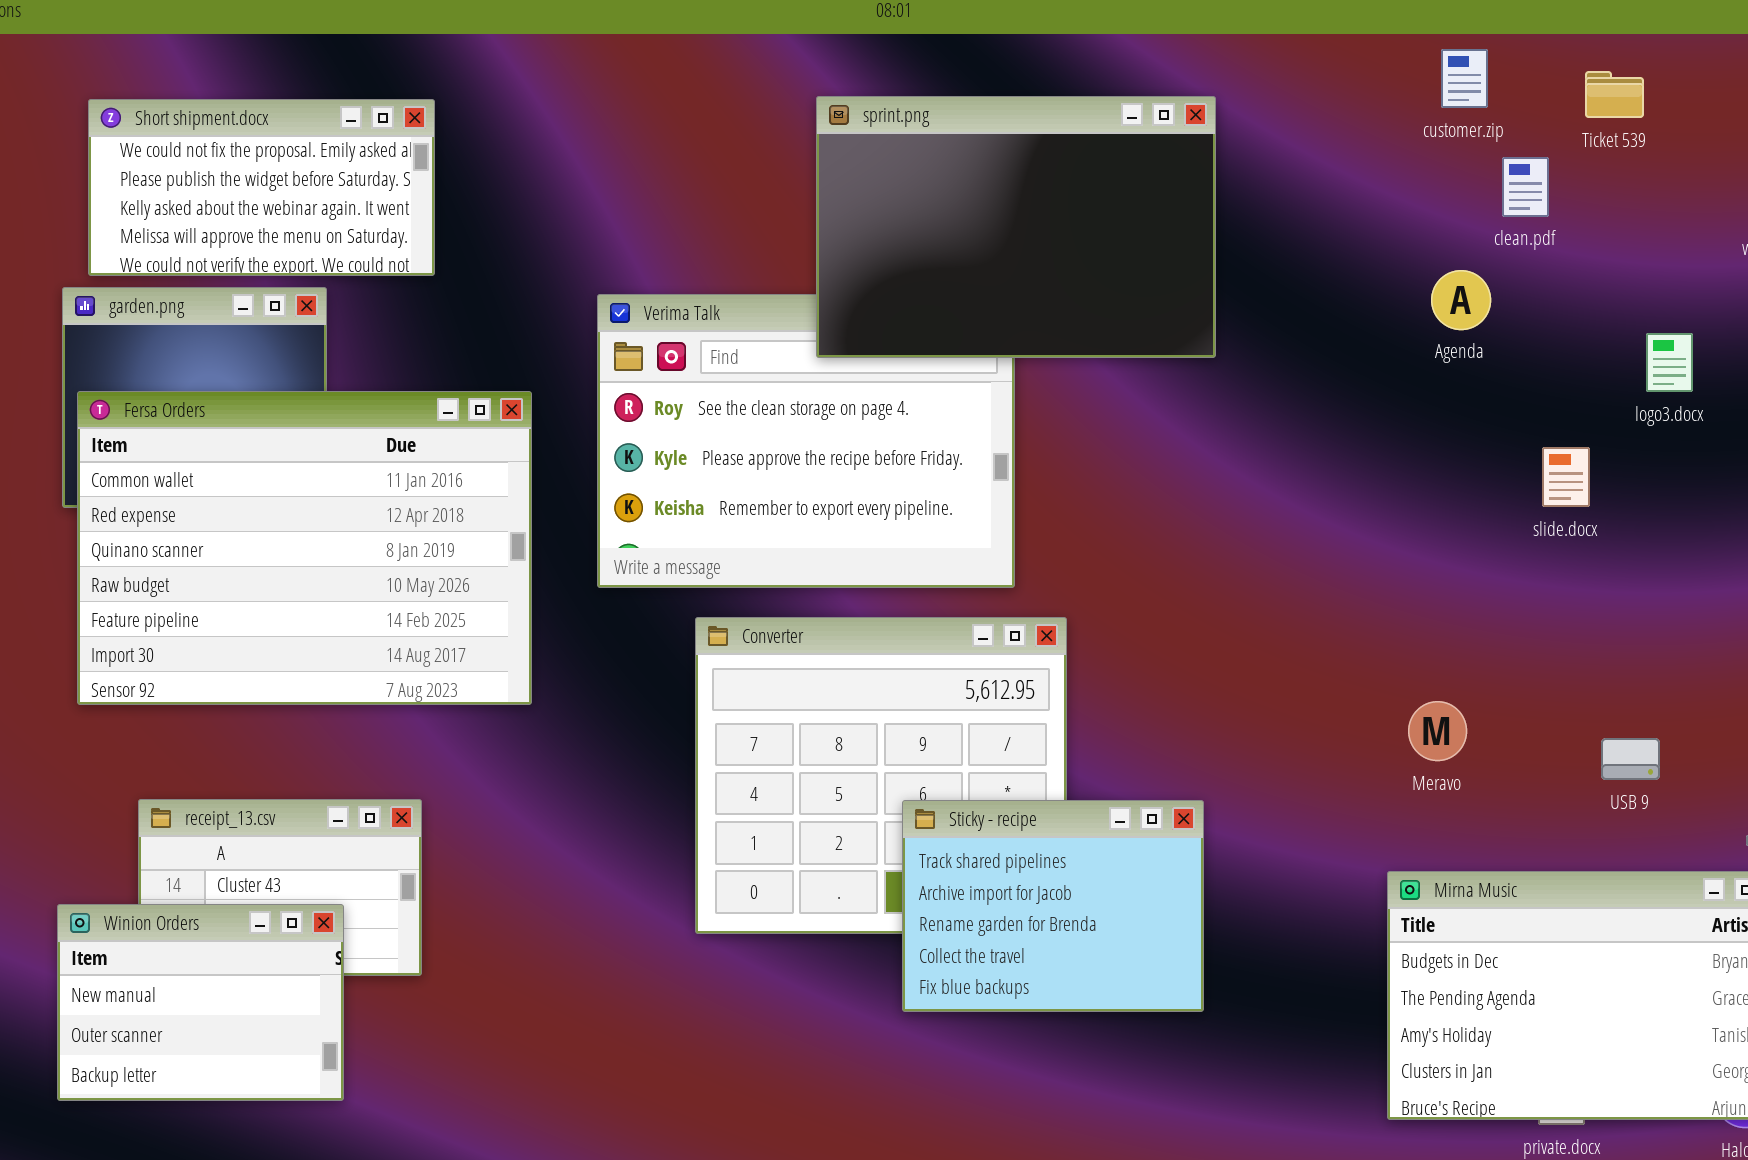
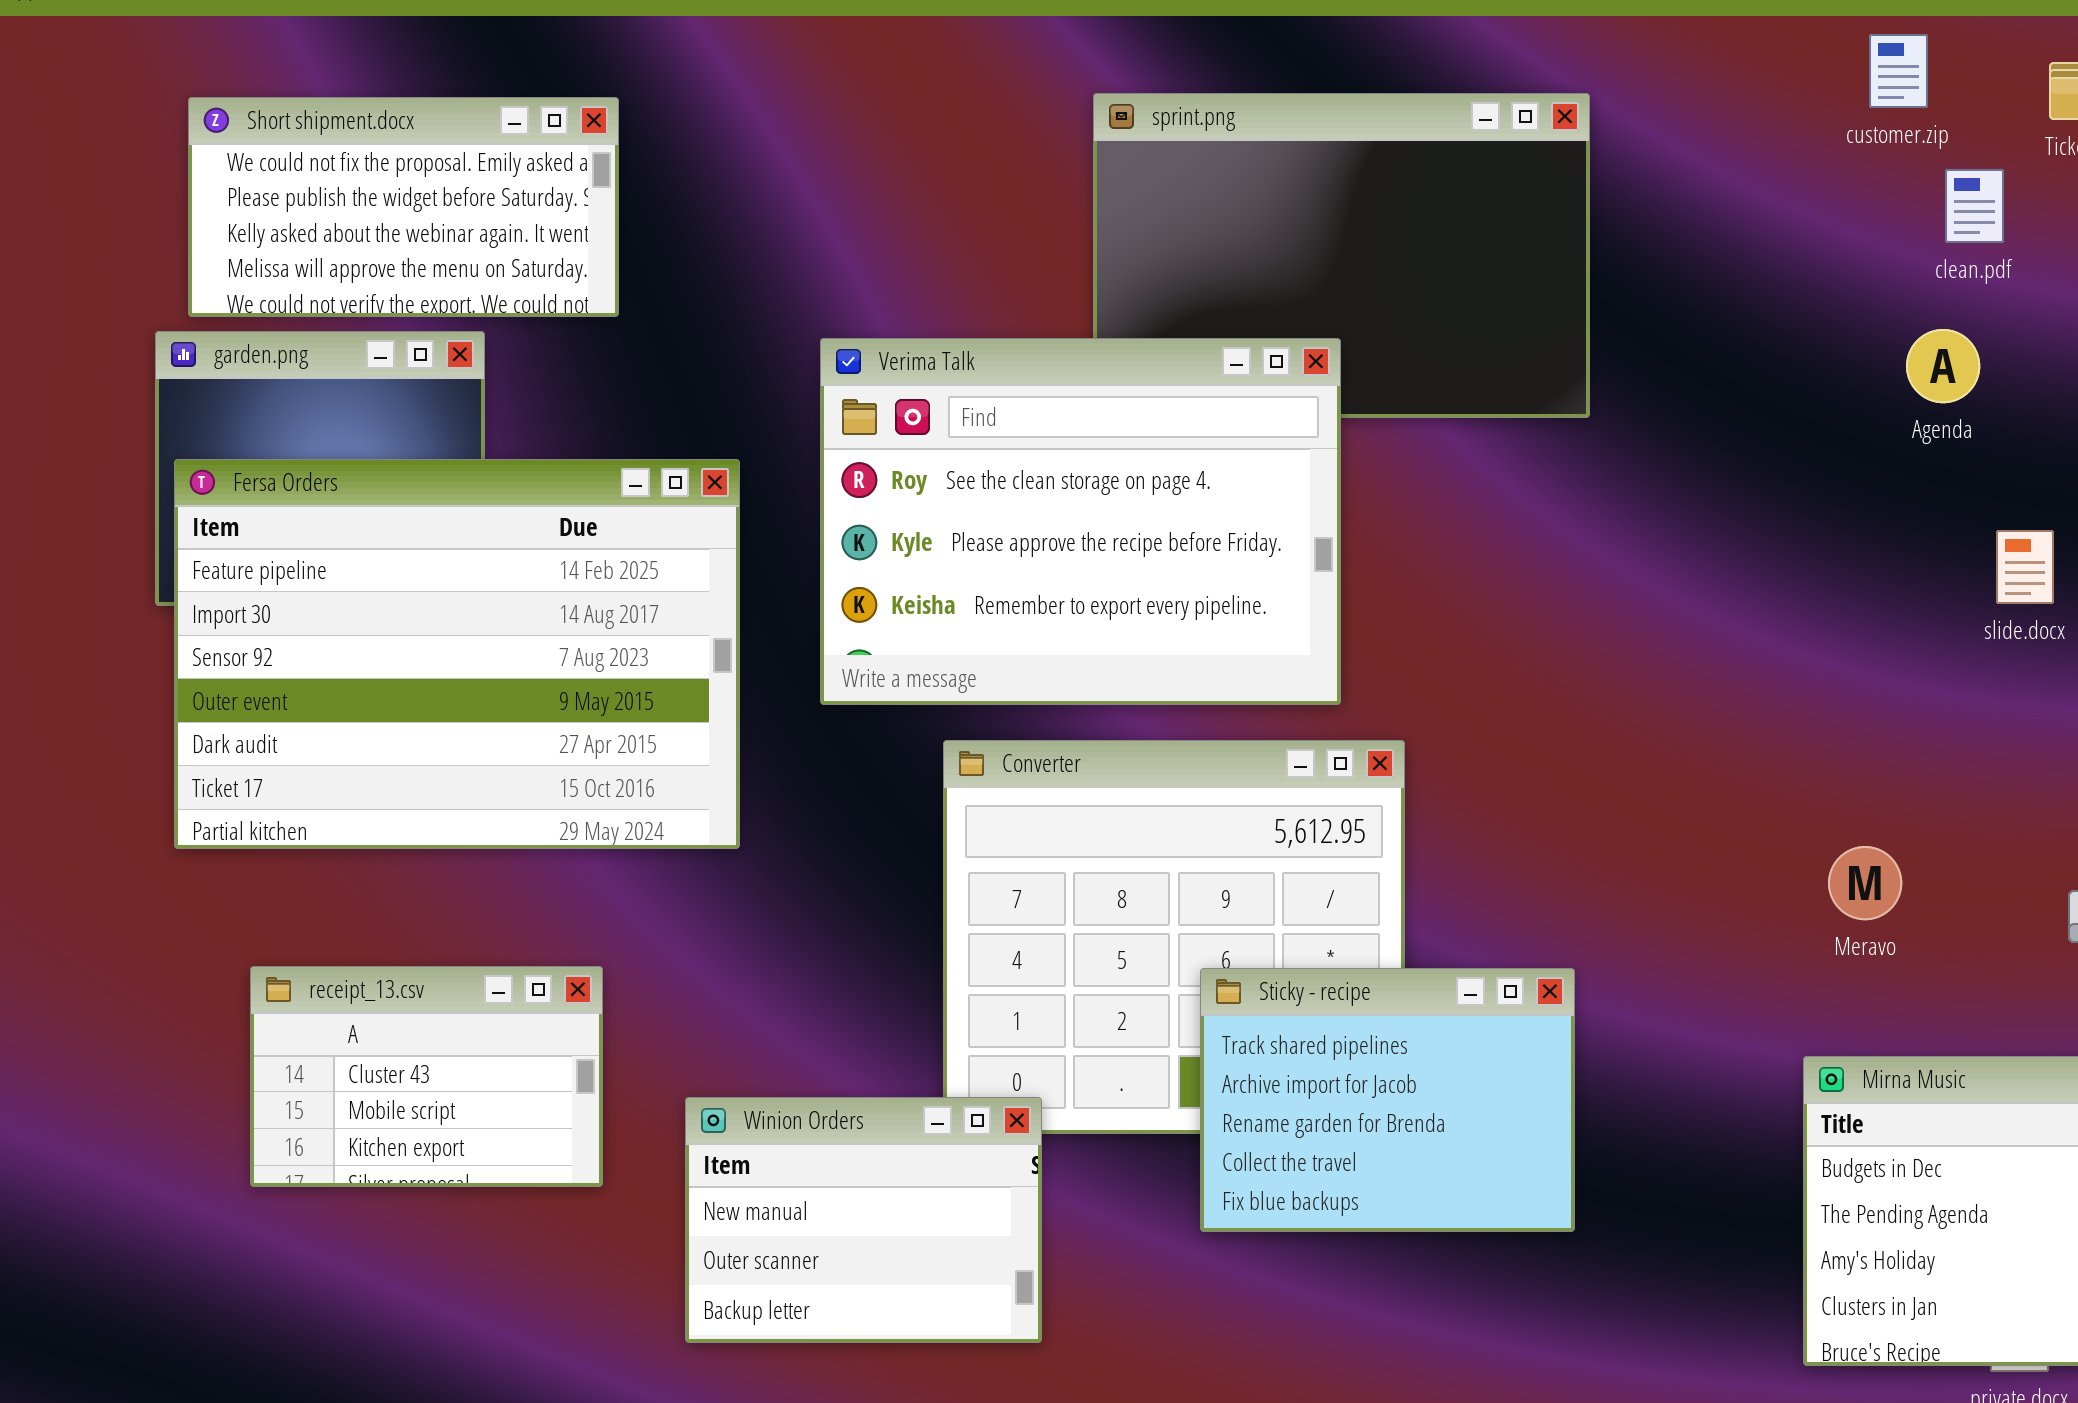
Agenda: [1431,270,1491,330] -> [1906,329,1980,403], moved
Verima Talk: [597,294,1015,588] -> [820,338,1341,705], raised
Fersa Orders: [77,391,532,705] -> [174,459,740,849], scrolled down 4 rows
Winion Orders: [57,904,344,1101] -> [685,1097,1042,1343], moved

